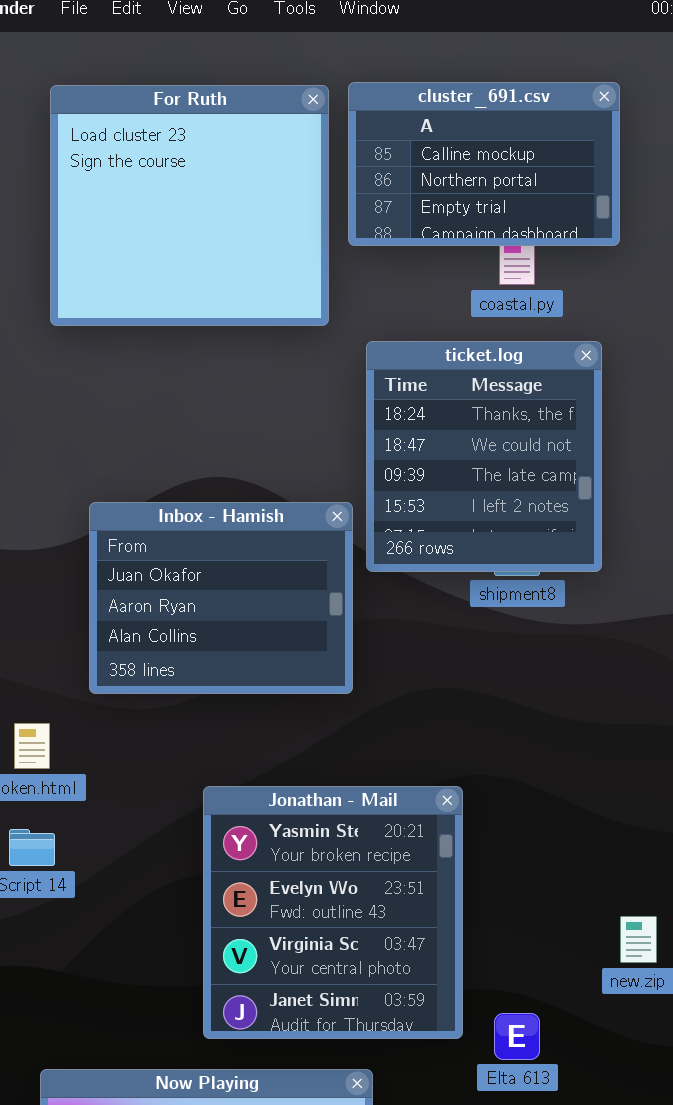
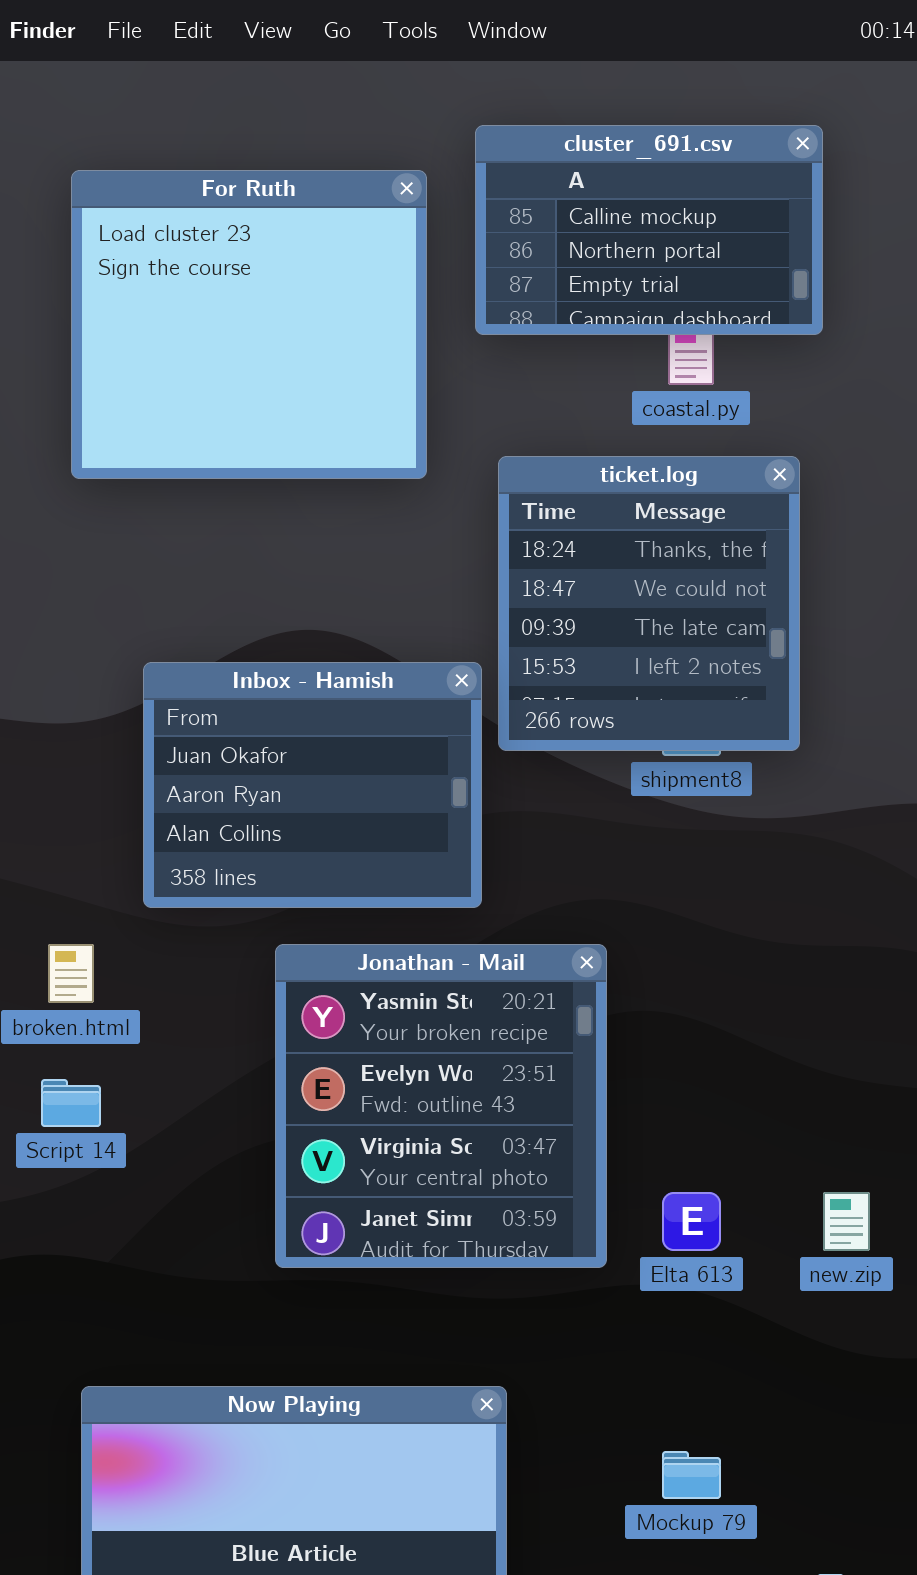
For Ruth: [50,85,329,326] -> [71,170,427,479], moved
Jonathan - Mail: [203,786,463,1039] -> [275,944,607,1268], moved
Elta 613: [494,1013,540,1060] -> [662,1192,721,1251], moved

